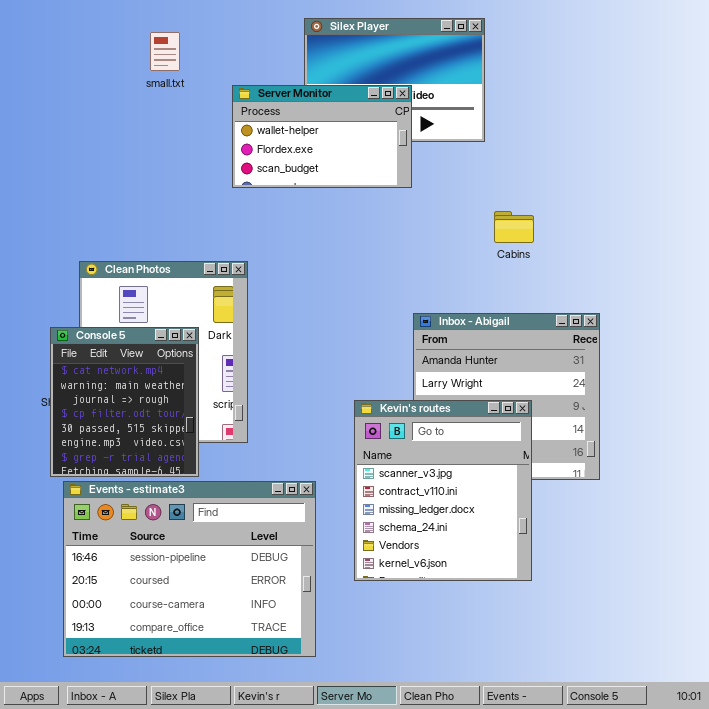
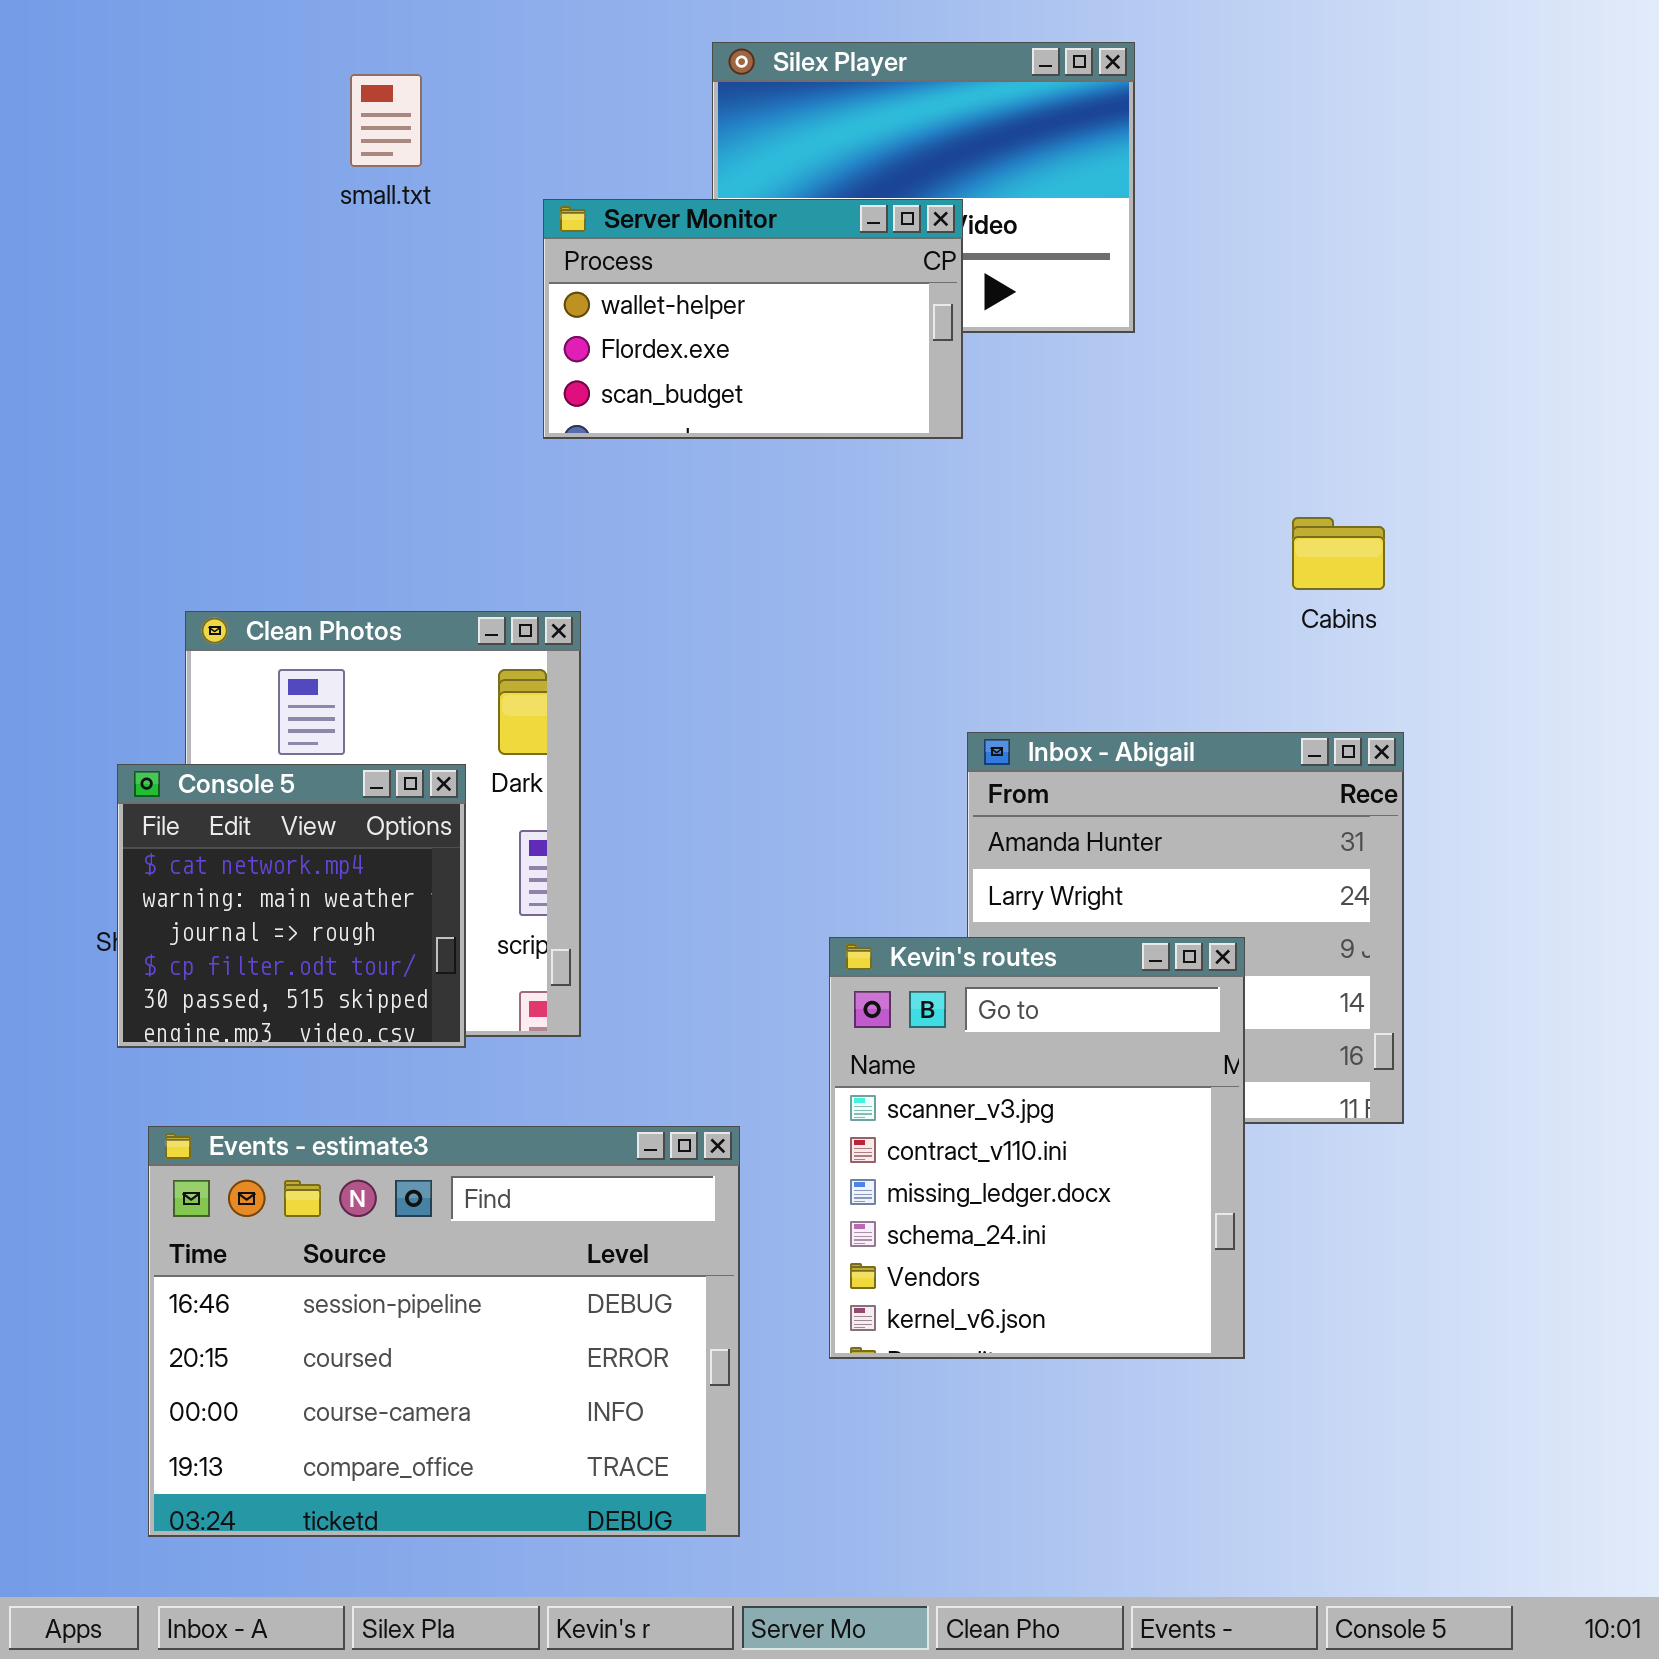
Cabins: [494,211,534,243] -> [1292,517,1385,590], moved
Console 5: [50,327,199,477] -> [117,764,466,1048], resized

